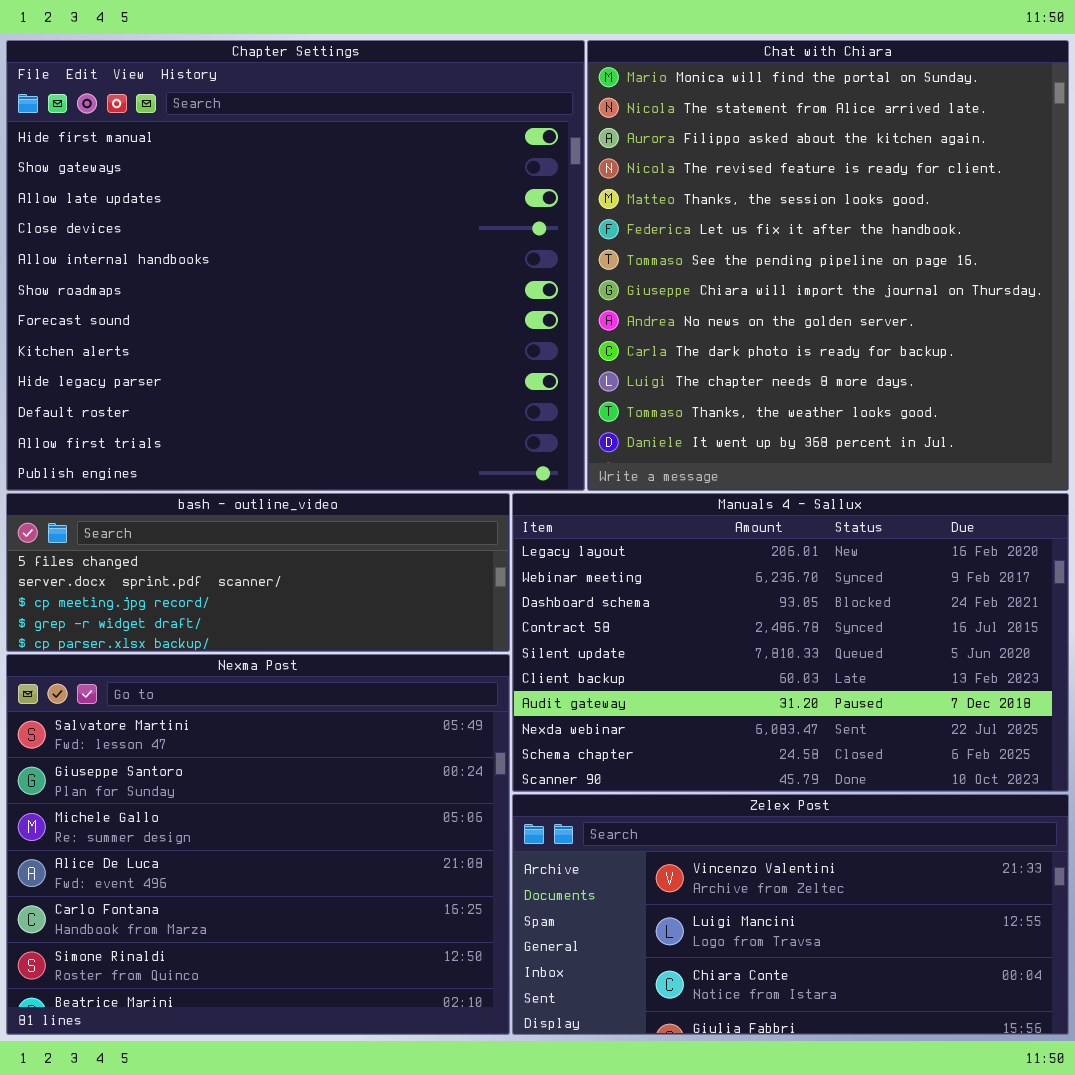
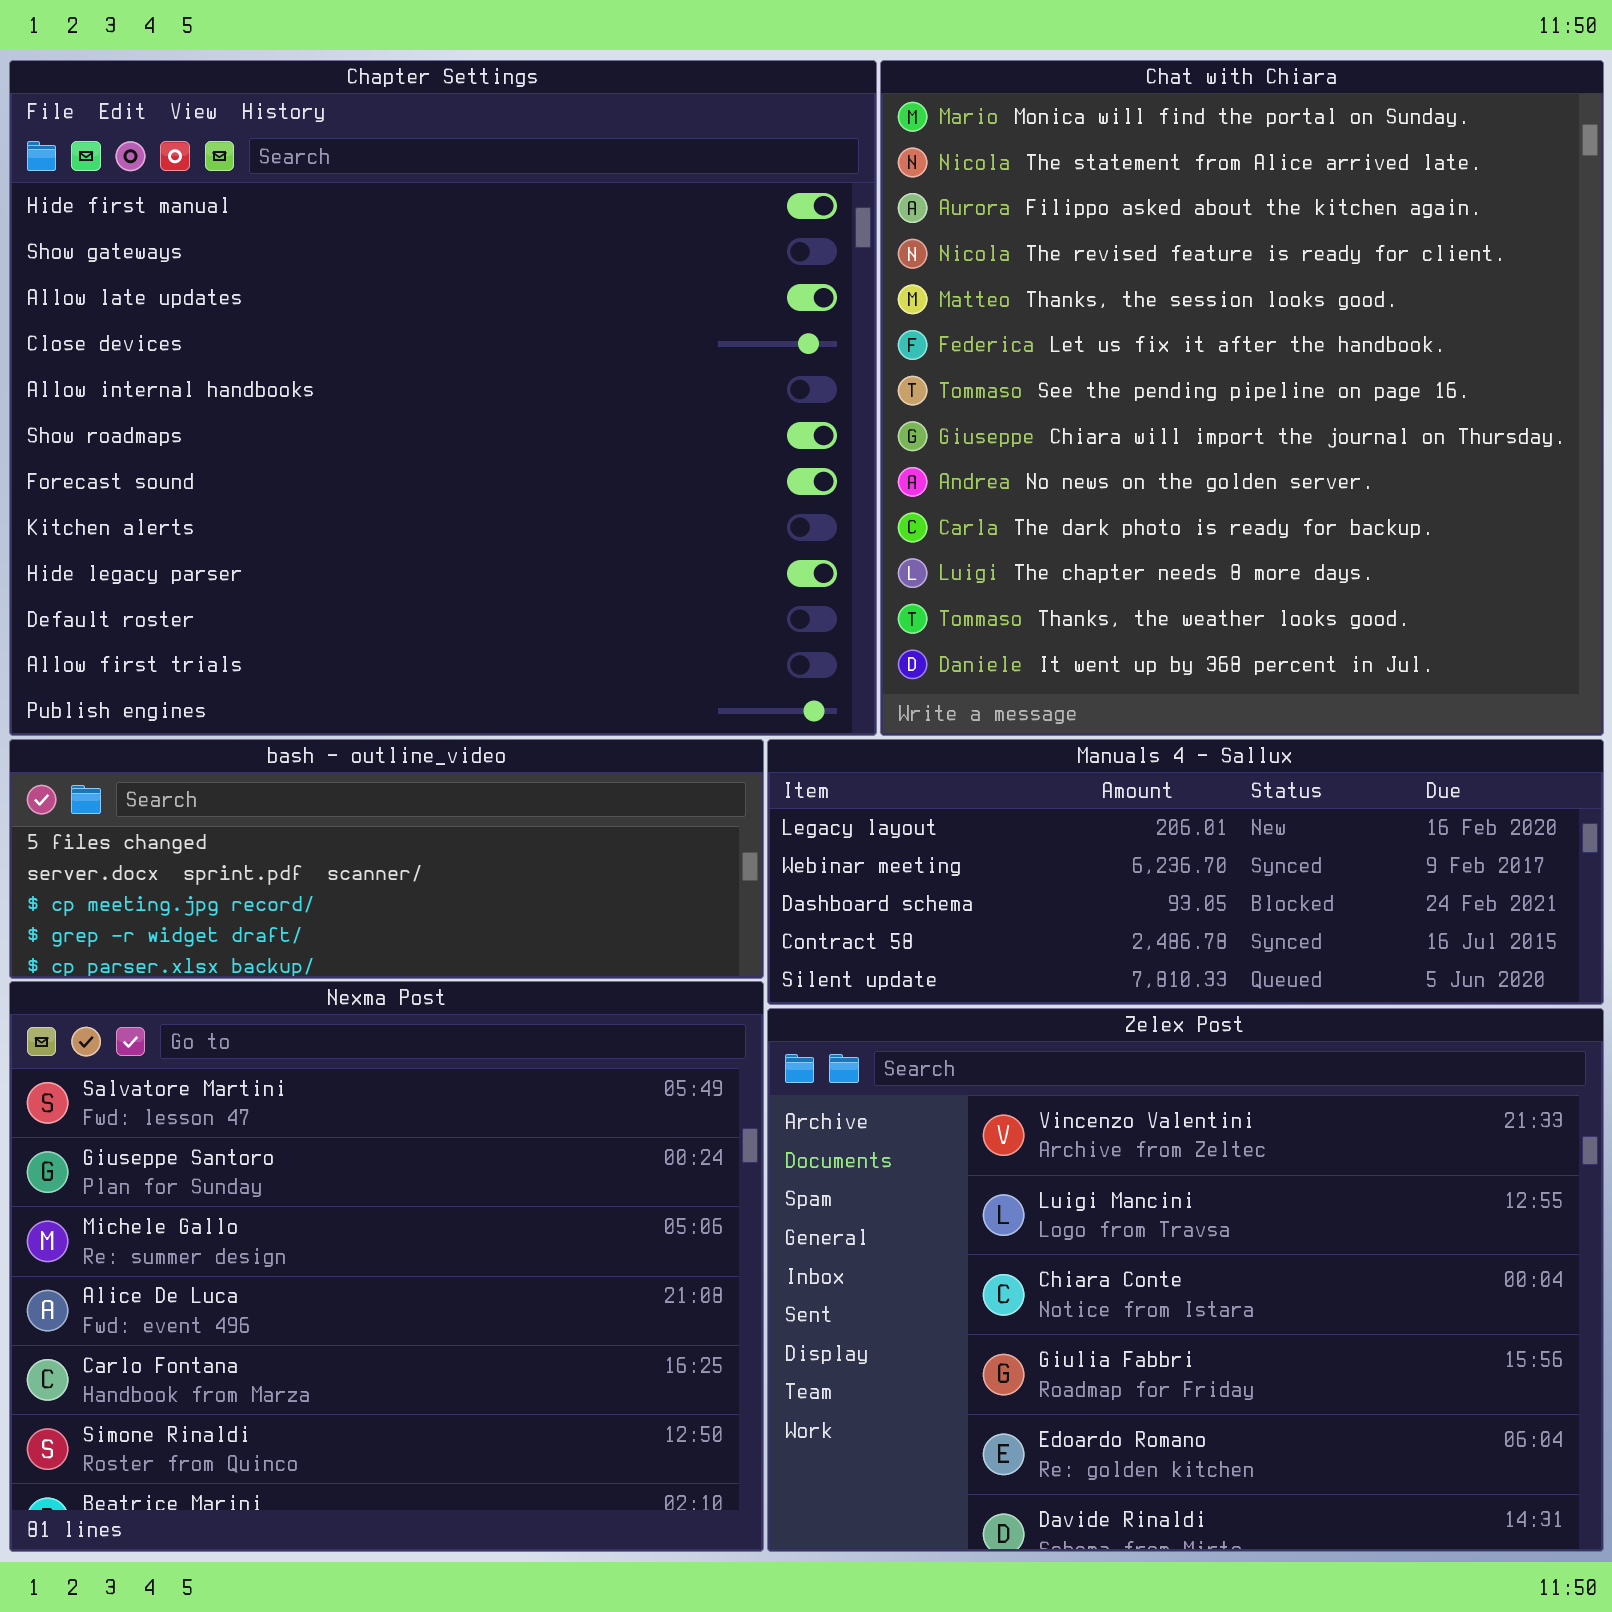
Manuals 4 - Sallux: [512,493,1069,792] -> [767,739,1604,1005], resized
Zelex Post: [512,794,1069,1035] -> [767,1008,1604,1552], resized

